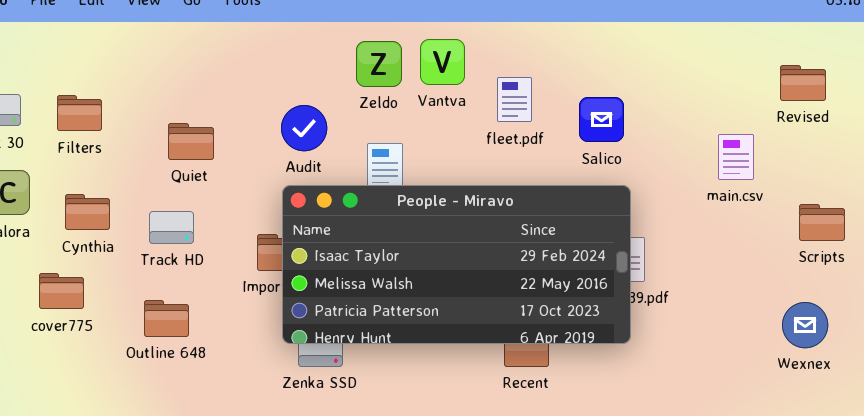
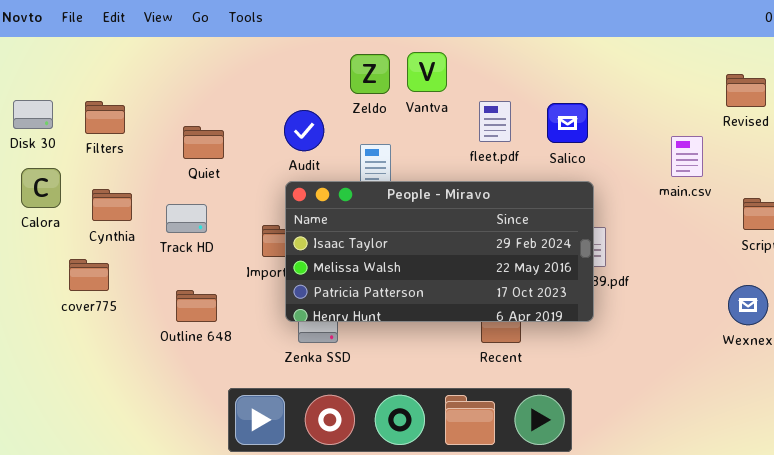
fleet.pdf: [497,77,532,122] -> [479,101,511,142], moved
Outline 648: [144,300,189,337] -> [176,290,217,322], moved

